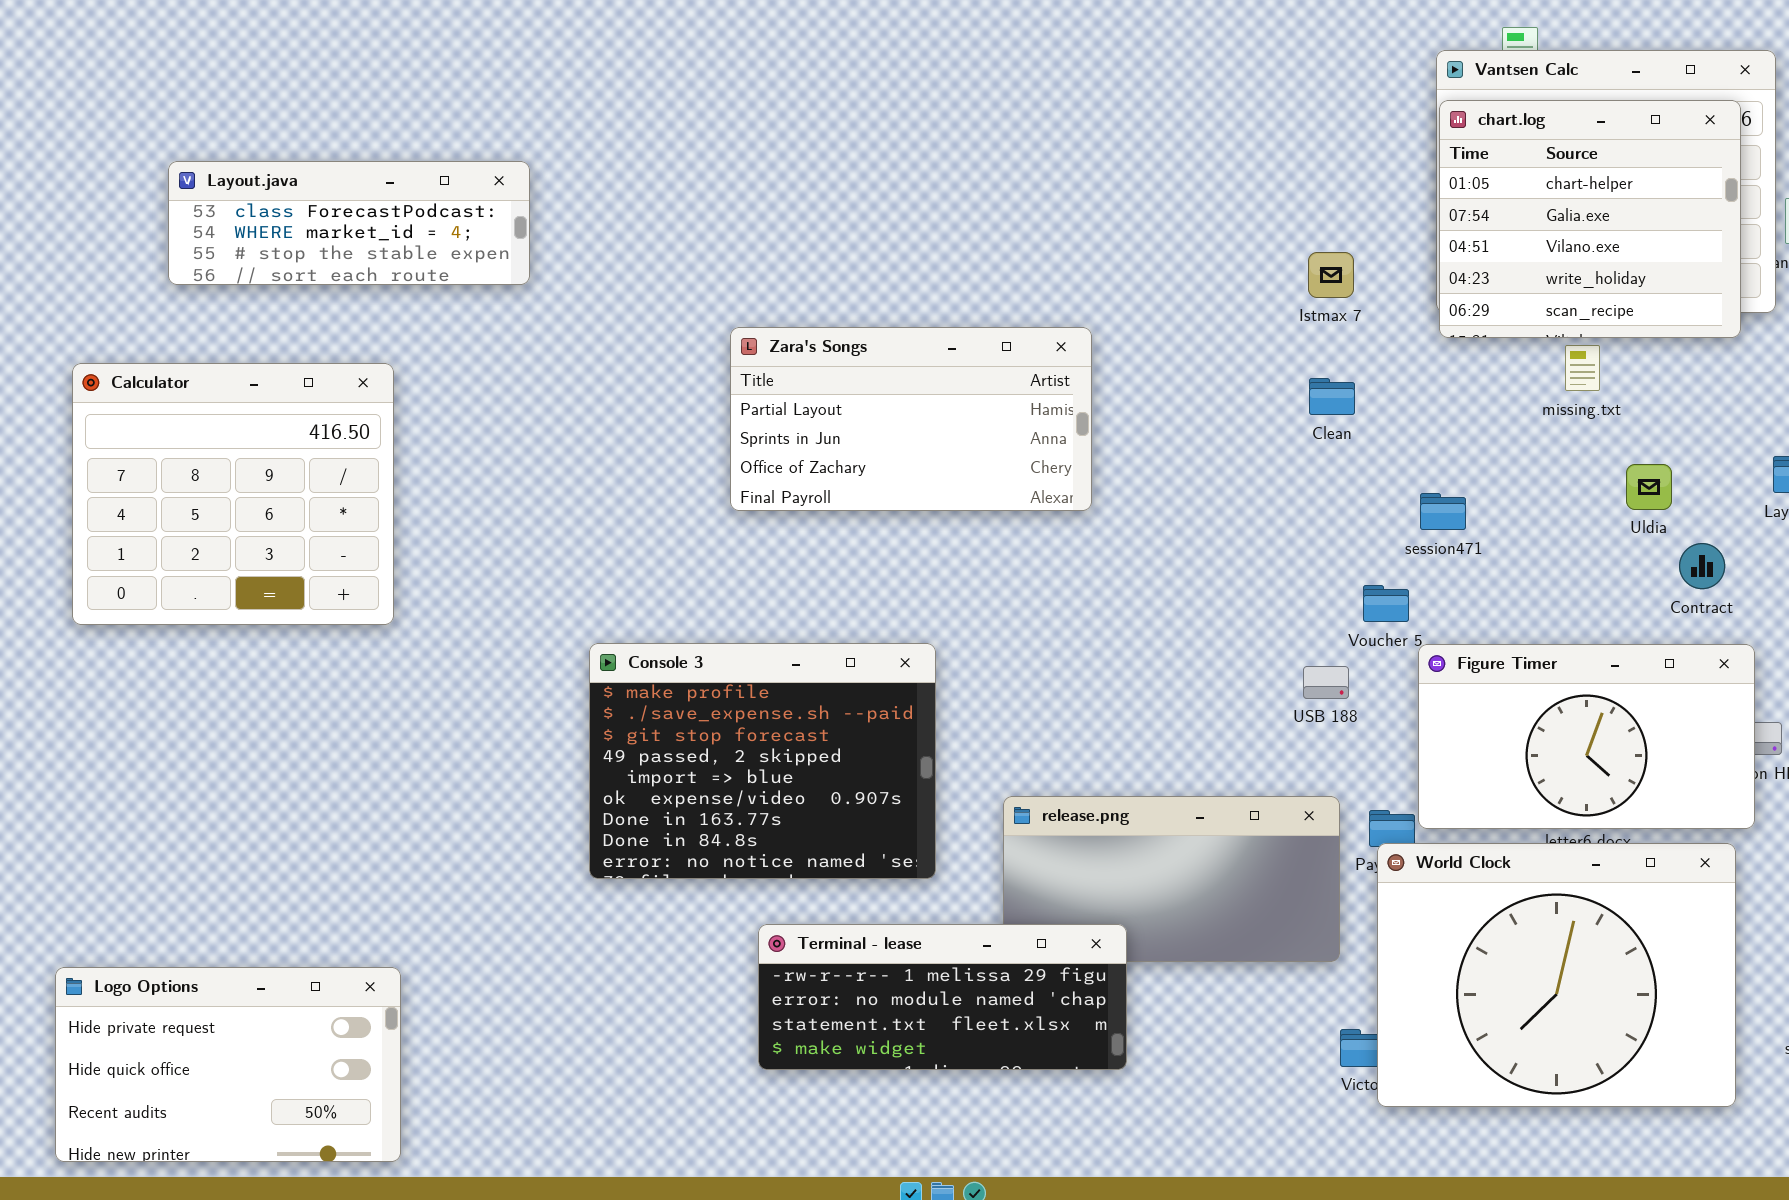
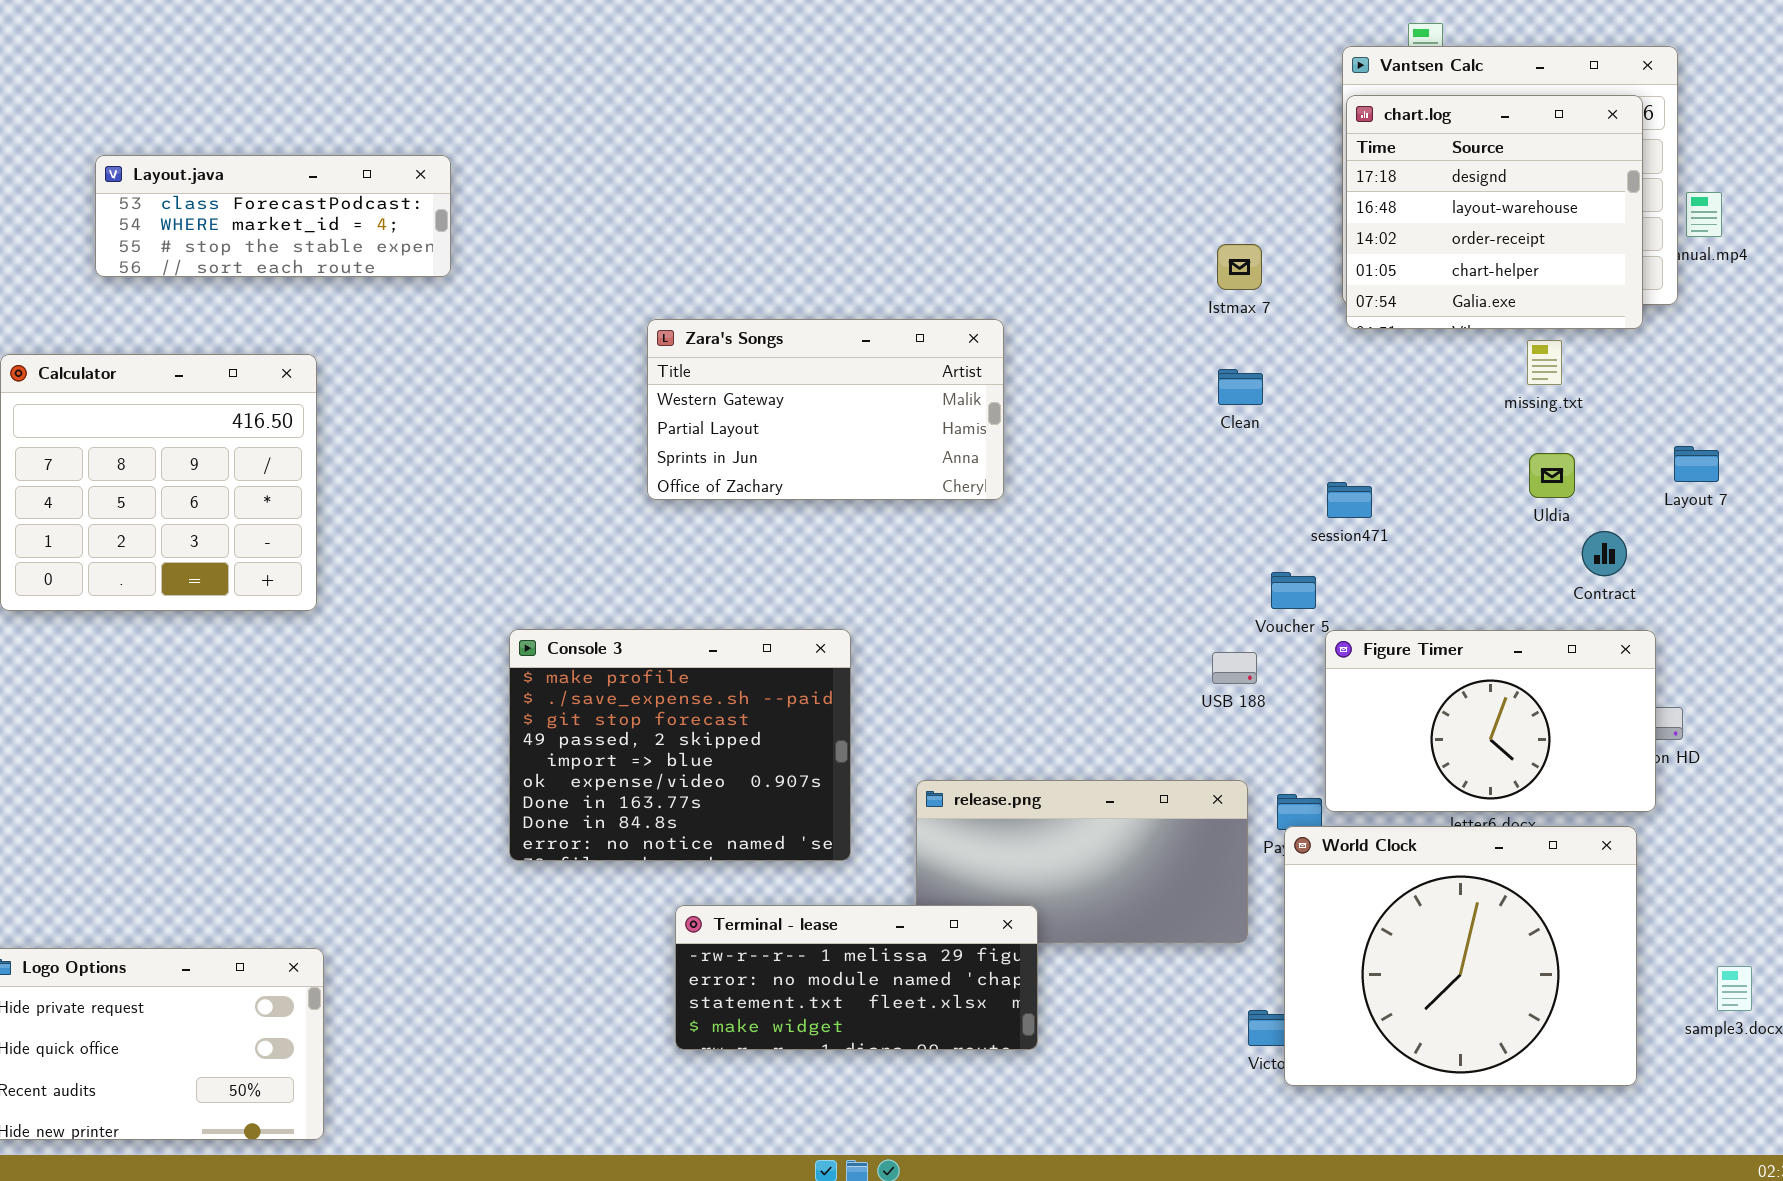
chart.log: [1439,100,1741,338] -> [1346,95,1643,329], scrolled up 3 rows
Zara's Songs: [730,327,1092,511] -> [647,319,1004,500], scrolled up 1 row
missing.txt: [1565,345,1600,391] -> [1527,340,1562,385], moved

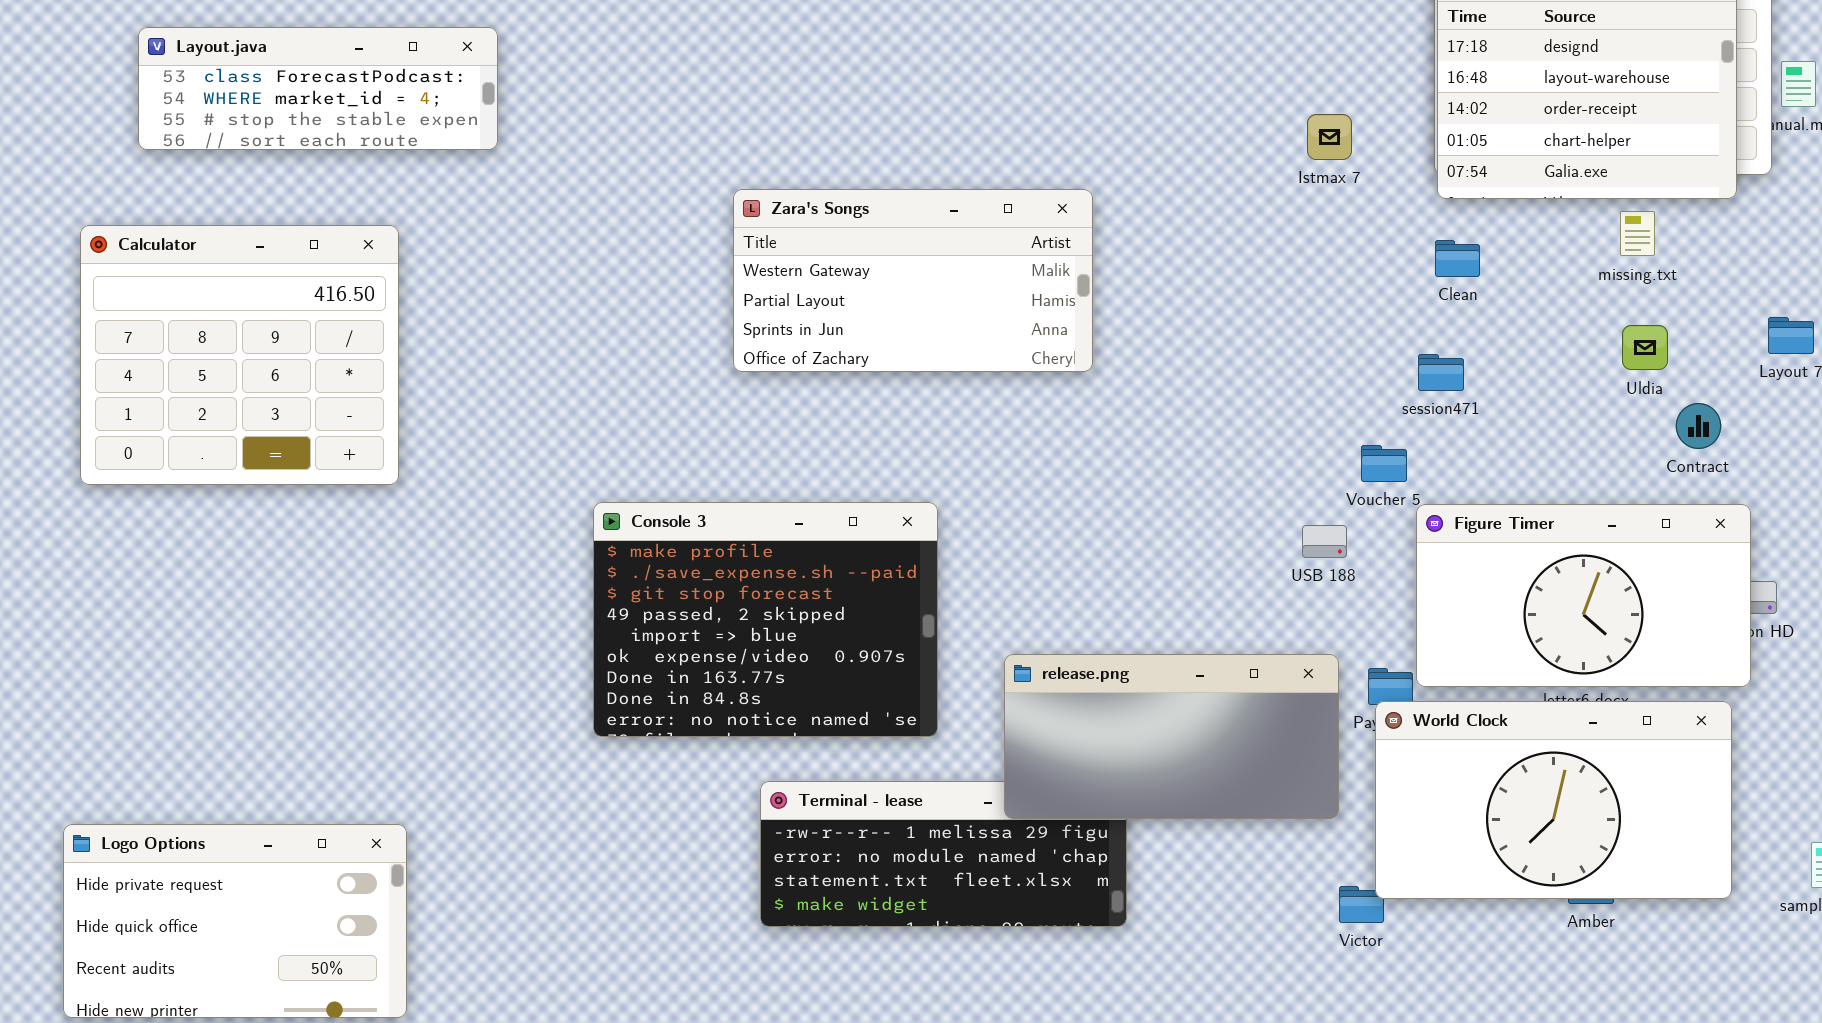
Layout.java: [95,155,451,277] -> [138,27,498,150], moved
Clean: [1218,369,1263,405] -> [1435,240,1480,277], moved
release.png: [916,780,1248,943] -> [1004,654,1339,819], raised
World Clock: [1284,826,1637,1086] -> [1375,701,1732,899], resized

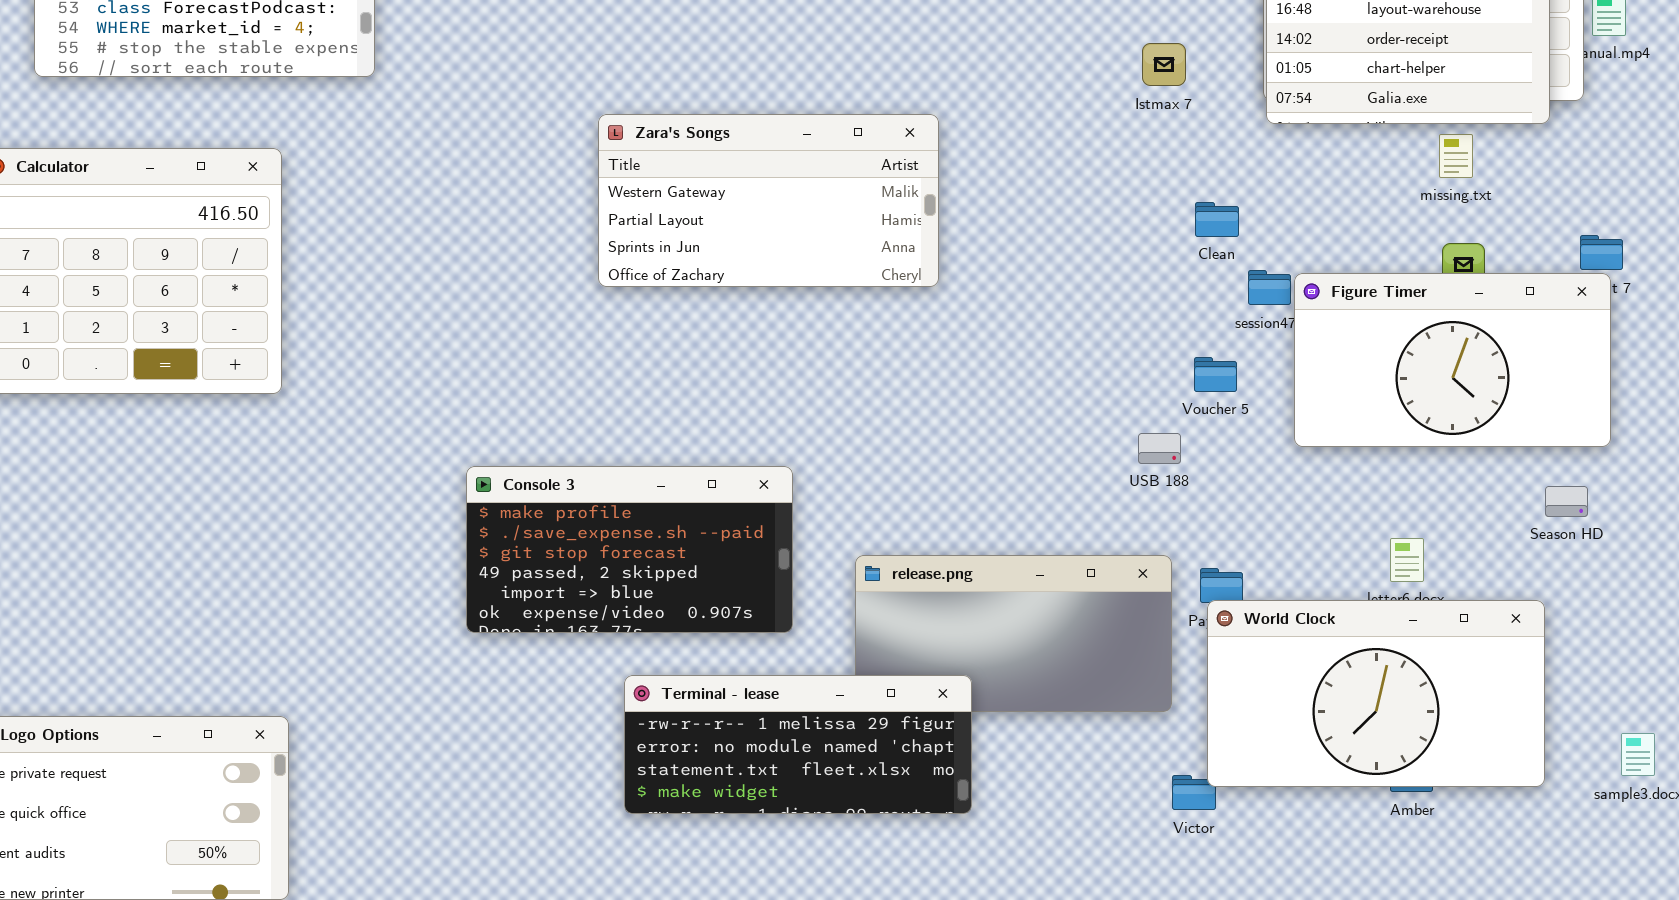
Clean: [1435,240,1480,277] -> [1195,202,1239,237], moved
Console 3: [593,502,938,737] -> [466,466,793,633], resized
Figure Timer: [1416,504,1751,687] -> [1294,273,1611,447], moved
Terminal - lease: [760,781,1127,927] -> [624,675,972,814], raised

